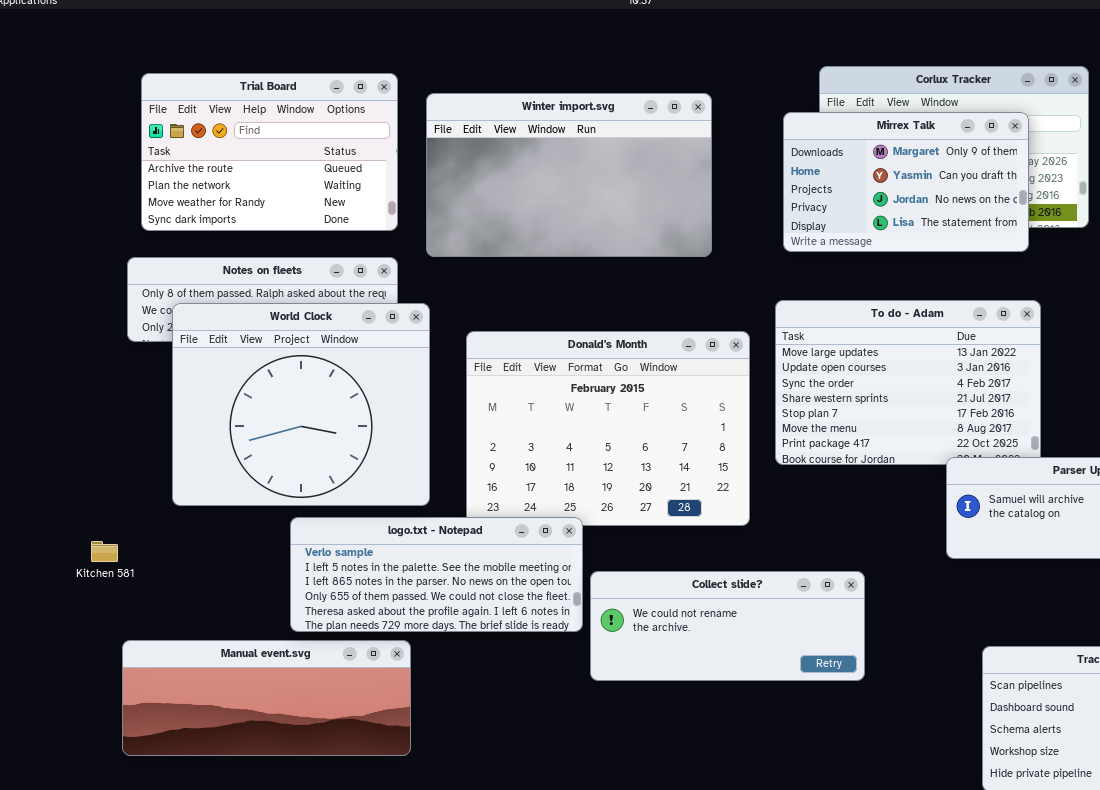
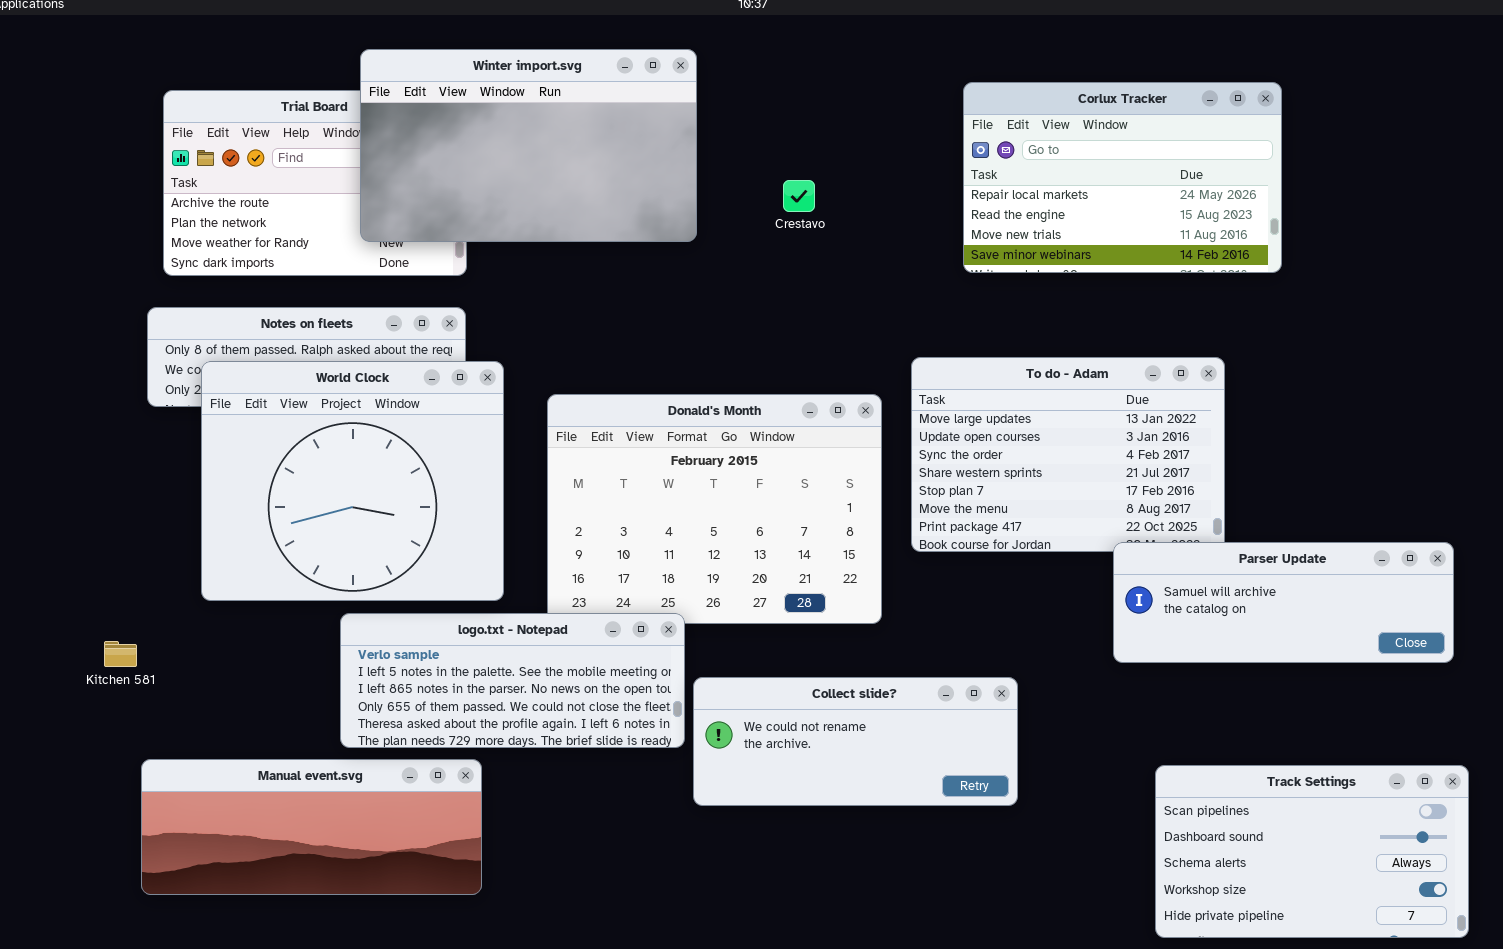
Winter import.svg: [426,93,712,257] -> [360,49,697,242], moved
Mirrex Talk: [783,112,1029,252] -> none, closed

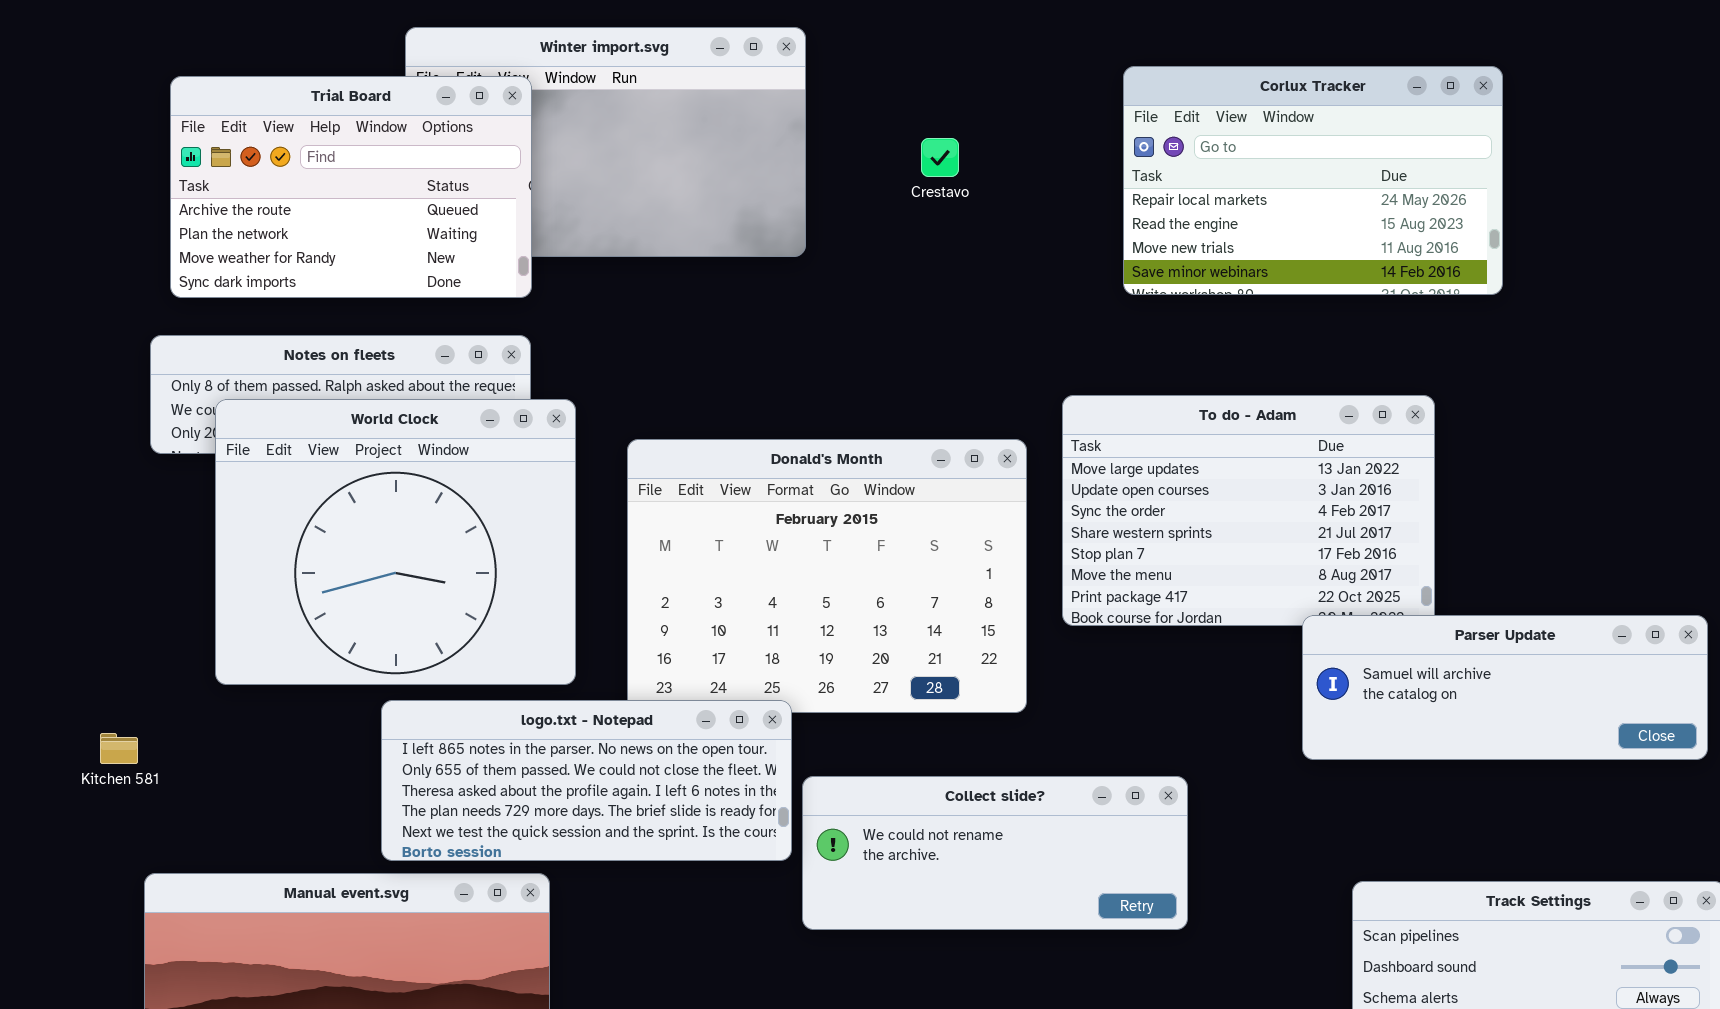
Trial Board: [163,90,467,276] -> [170,76,532,298], raised
Crestavo: [783,180,815,212] -> [921,138,959,177], moved
logo.txt - Notepad: [340,613,685,748] -> [381,700,792,861], scrolled down 2 rows

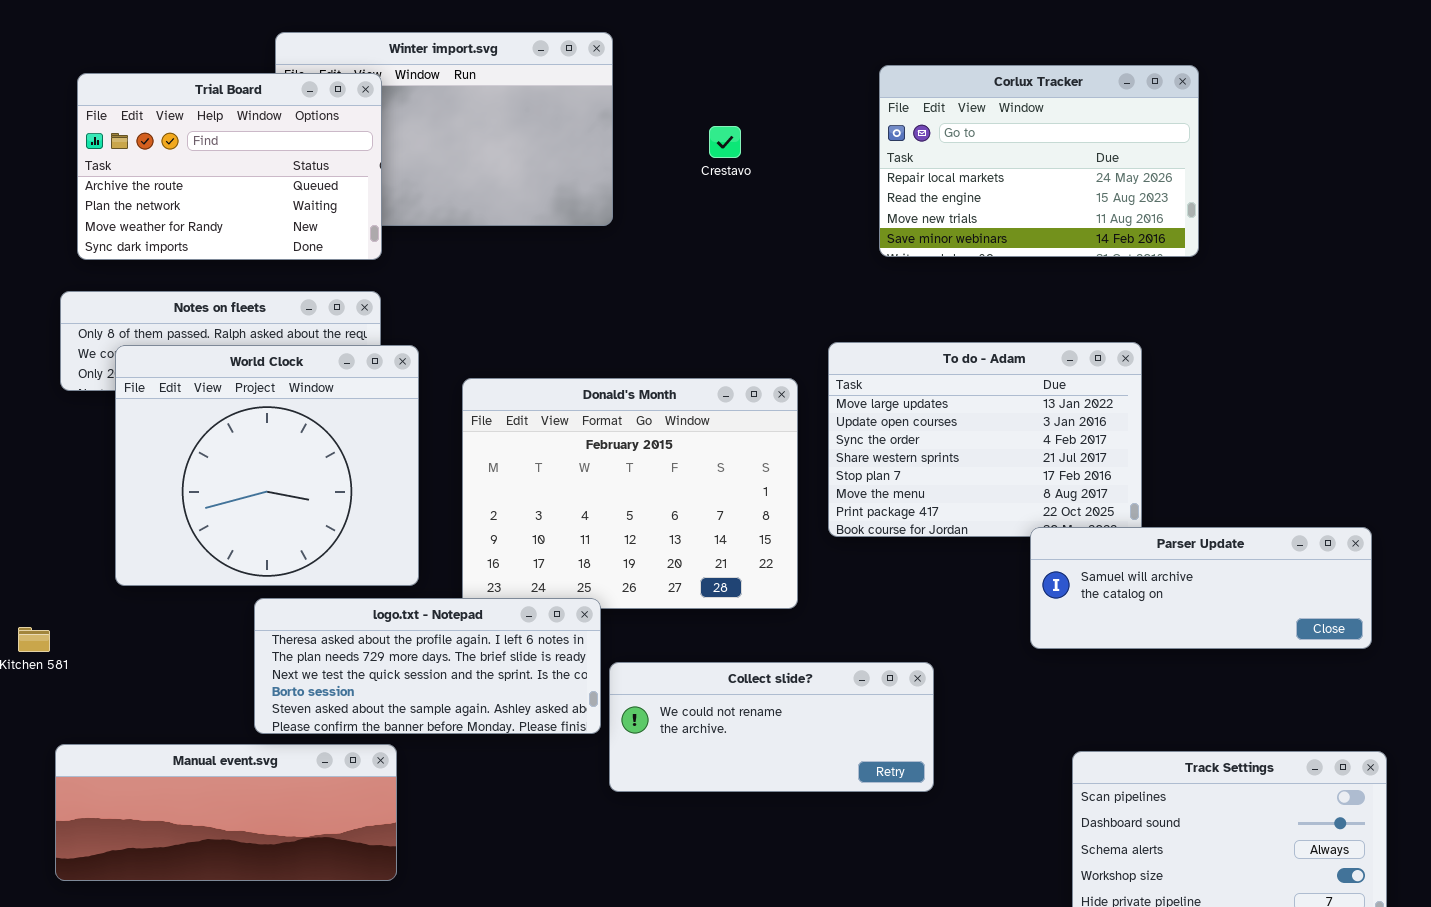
logo.txt - Notepad: [381,700,792,861] -> [254,598,601,734], scrolled down 2 rows

